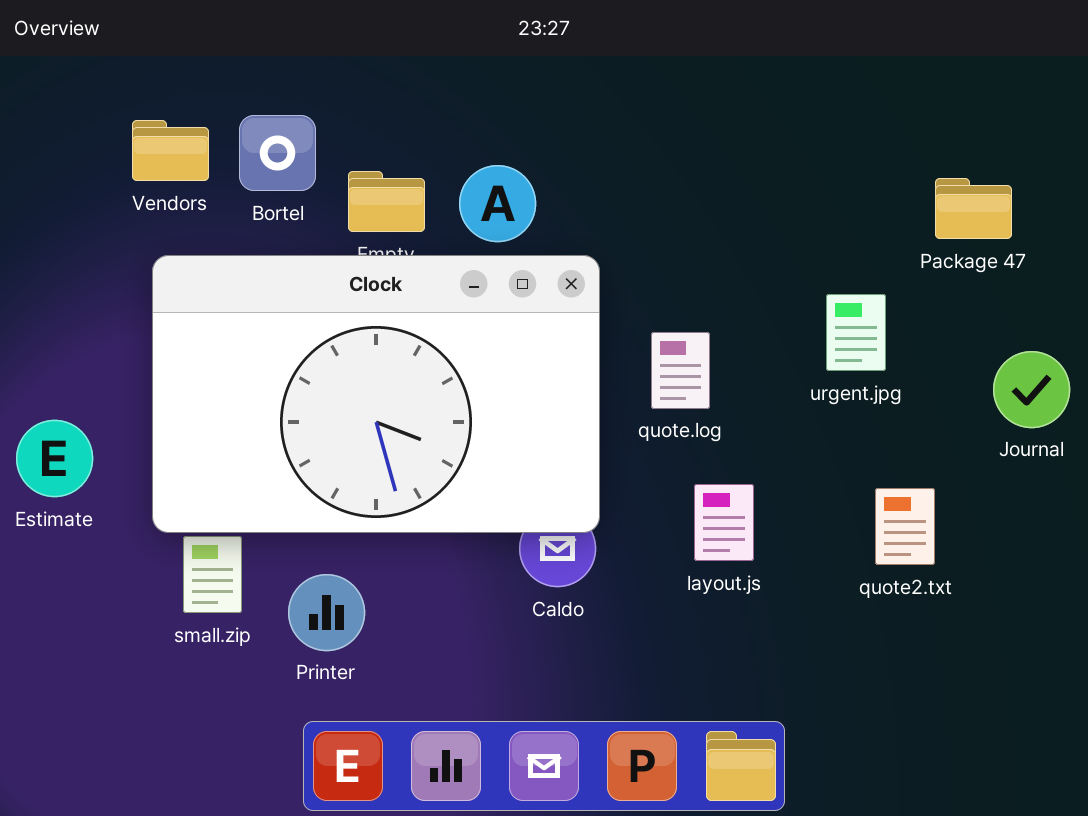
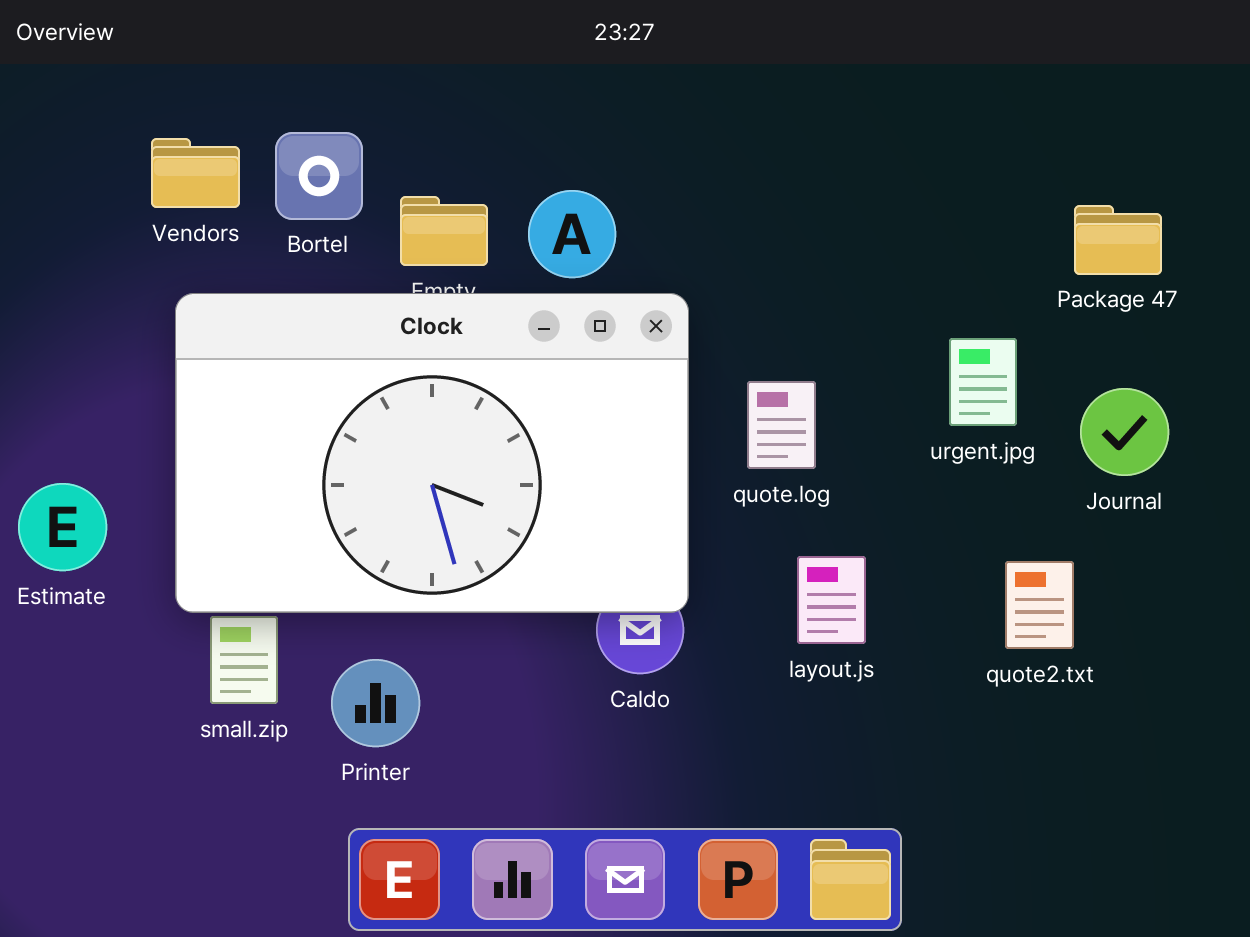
Journal: [993,351,1070,428] -> [1080,388,1169,476], moved

